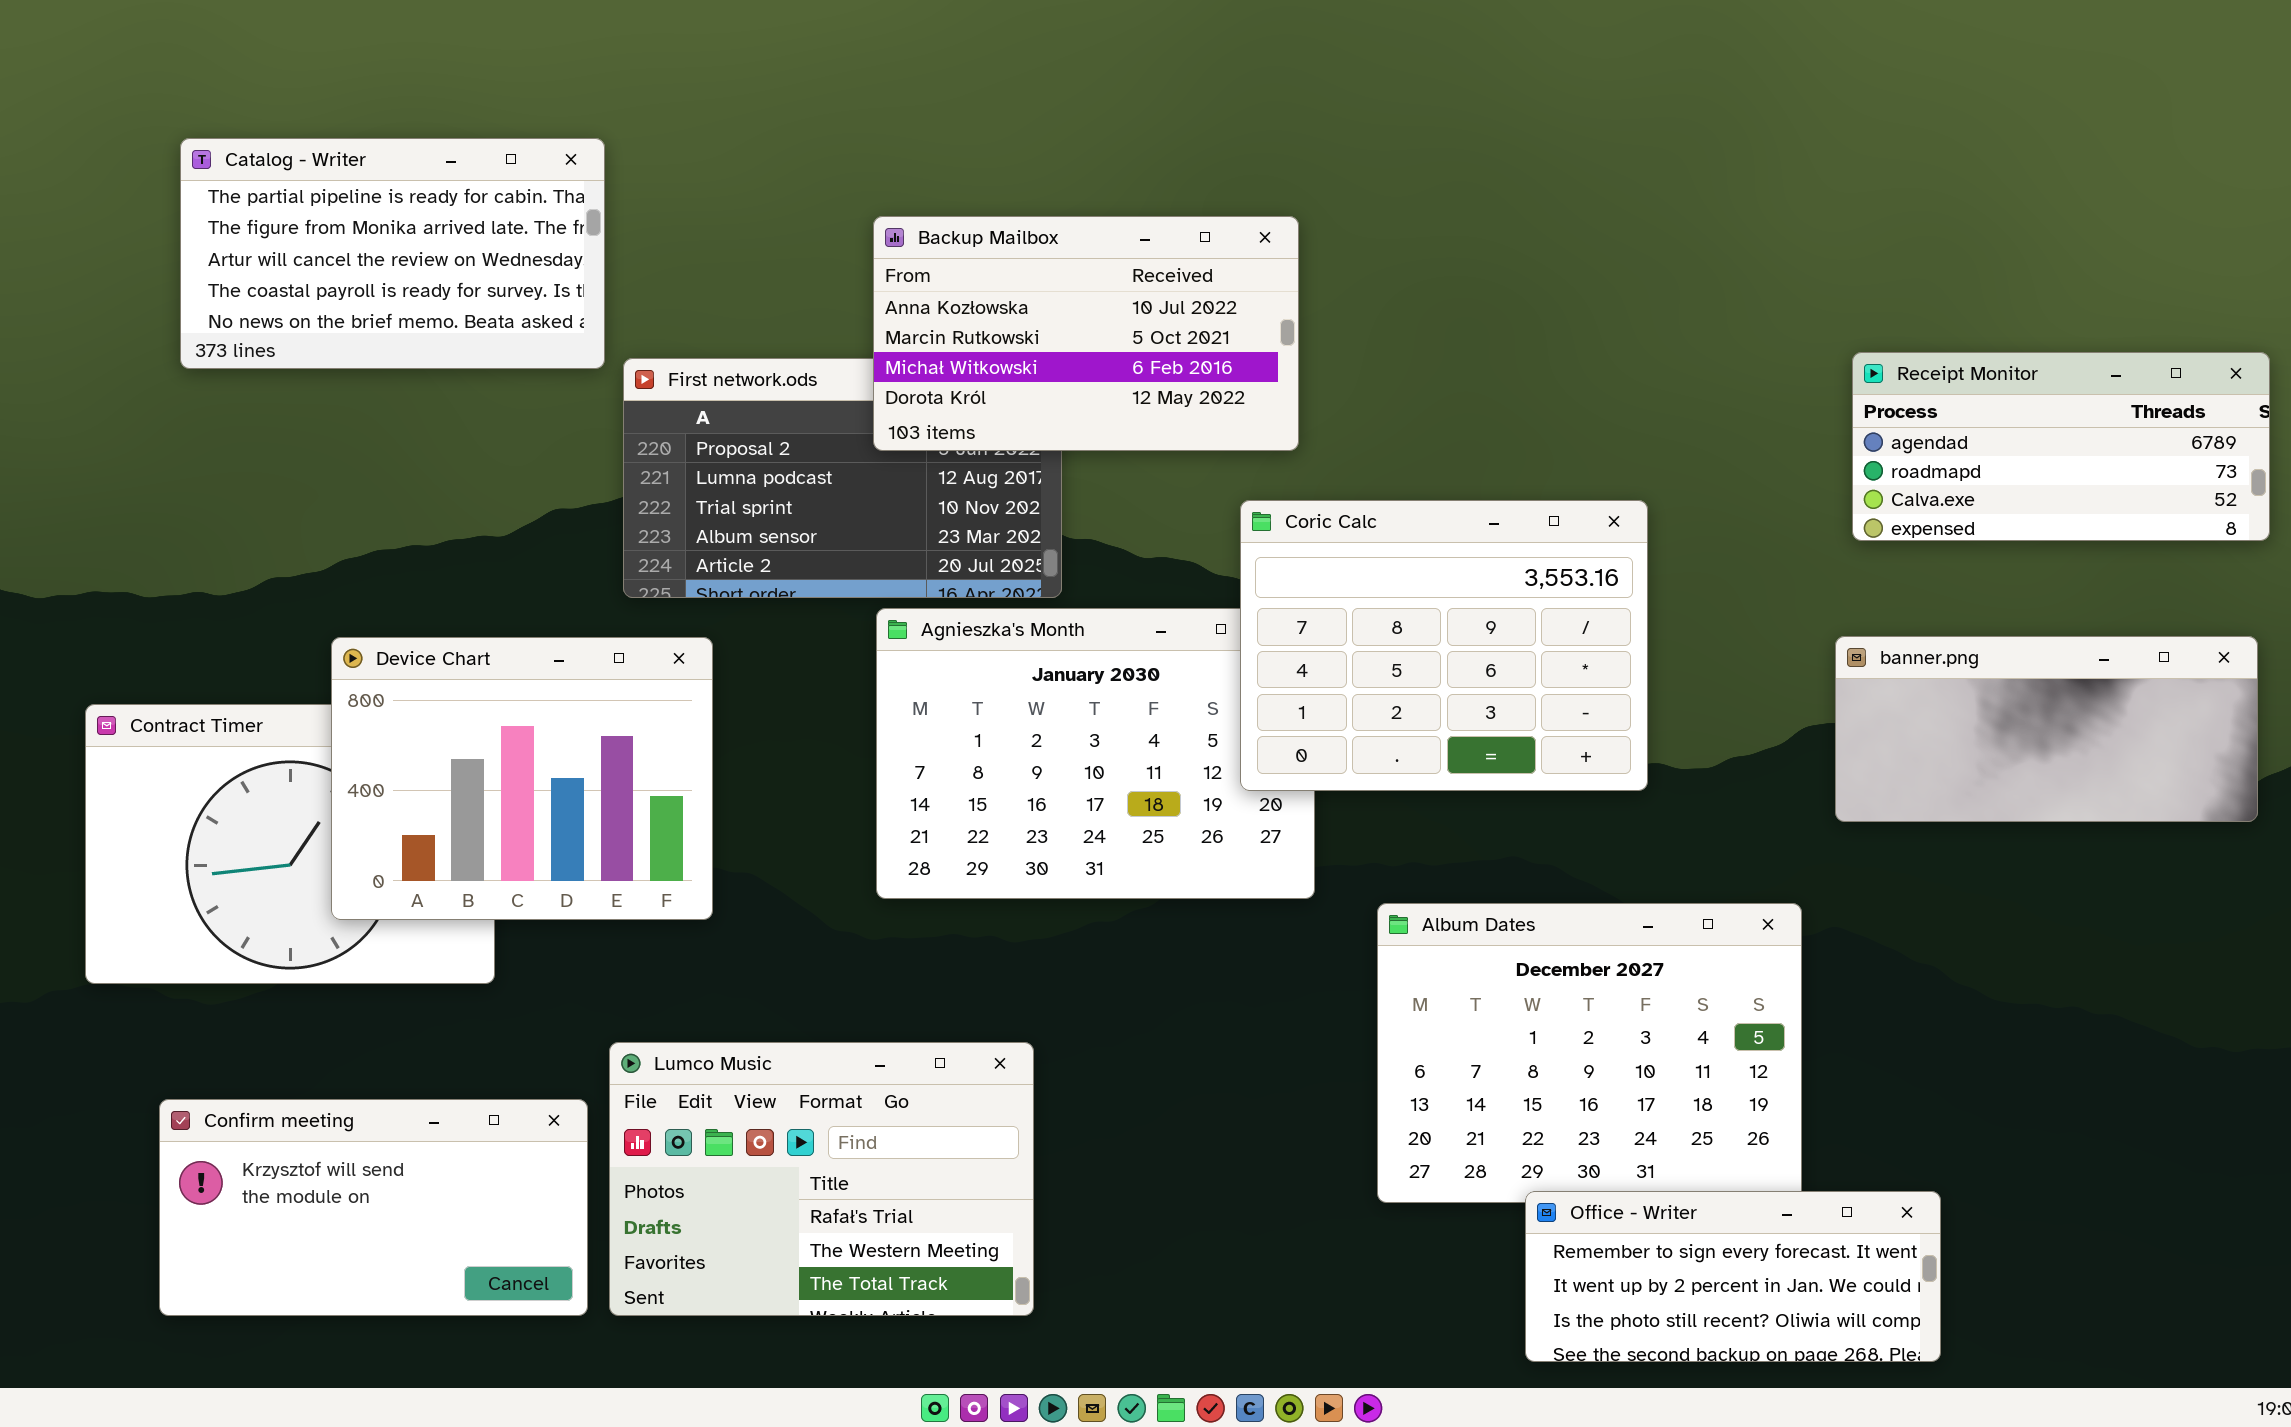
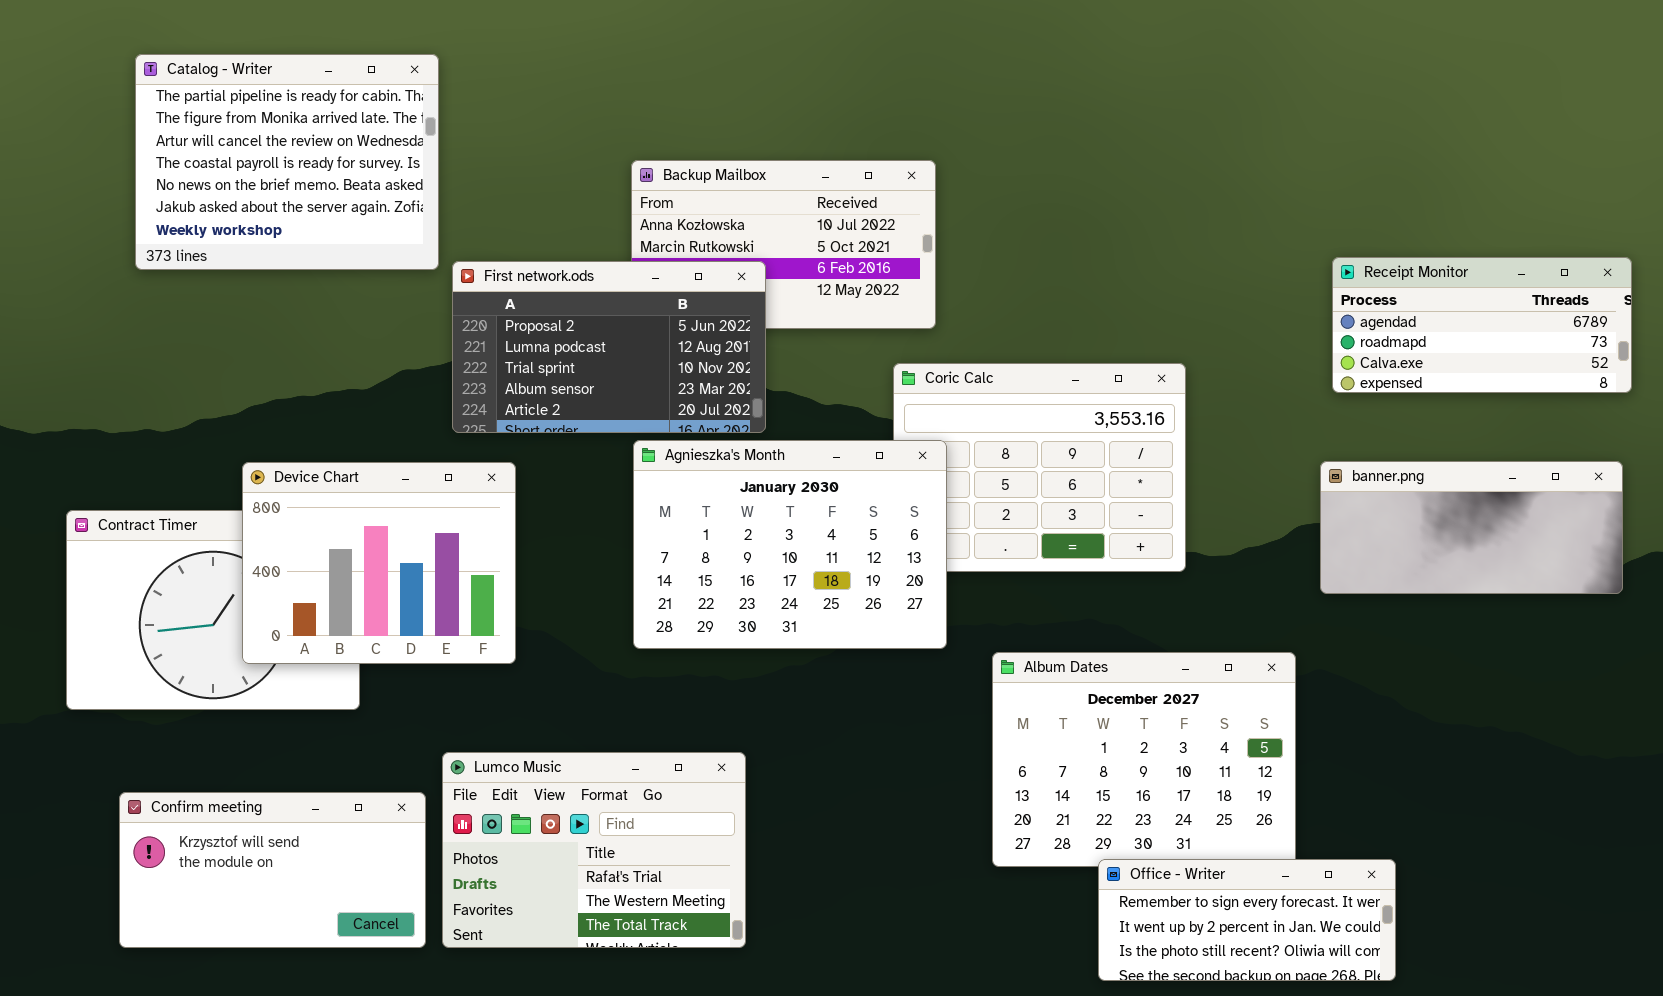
Catalog - Writer: [180,138,605,369] -> [135,54,439,270], resized
First network.ods: [623,358,1062,598] -> [452,261,766,433], raised
Agnieszka's Month: [876,608,1315,899] -> [633,440,947,649], raised

